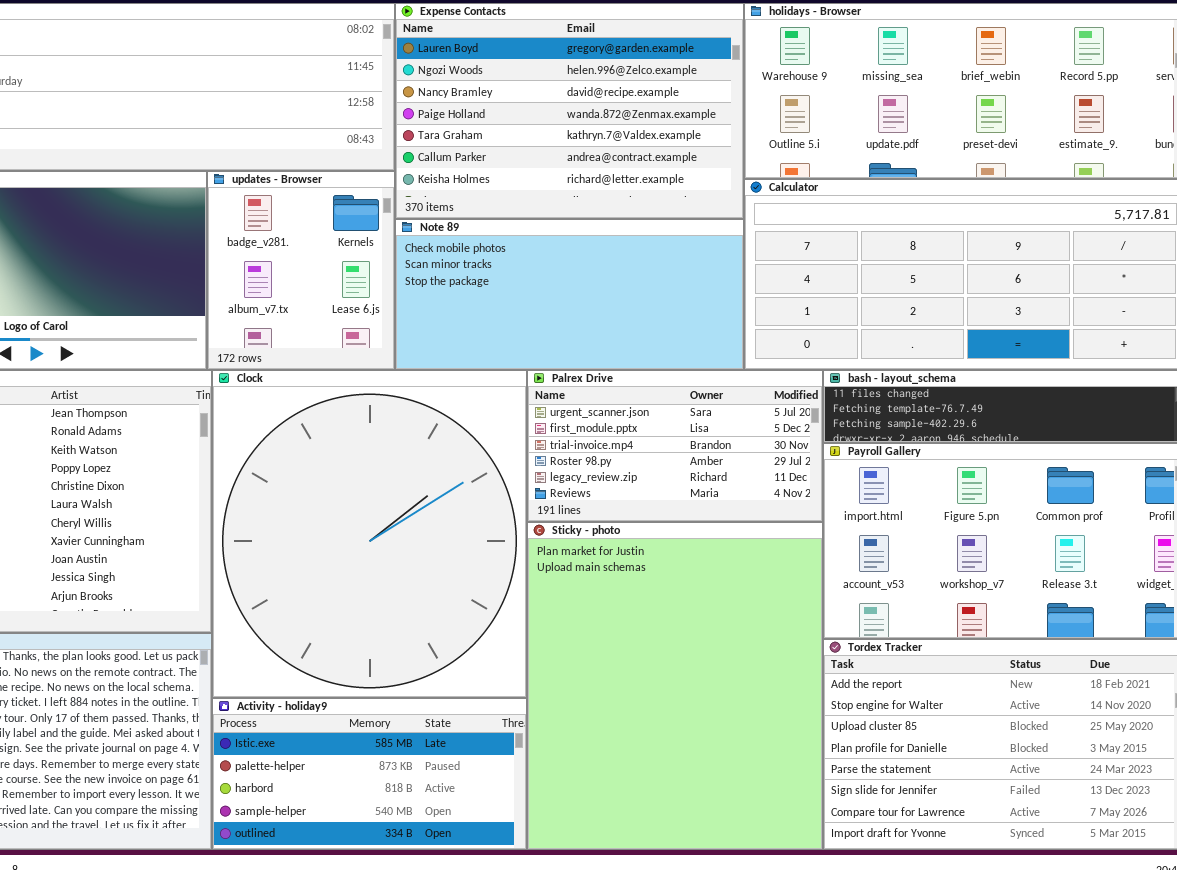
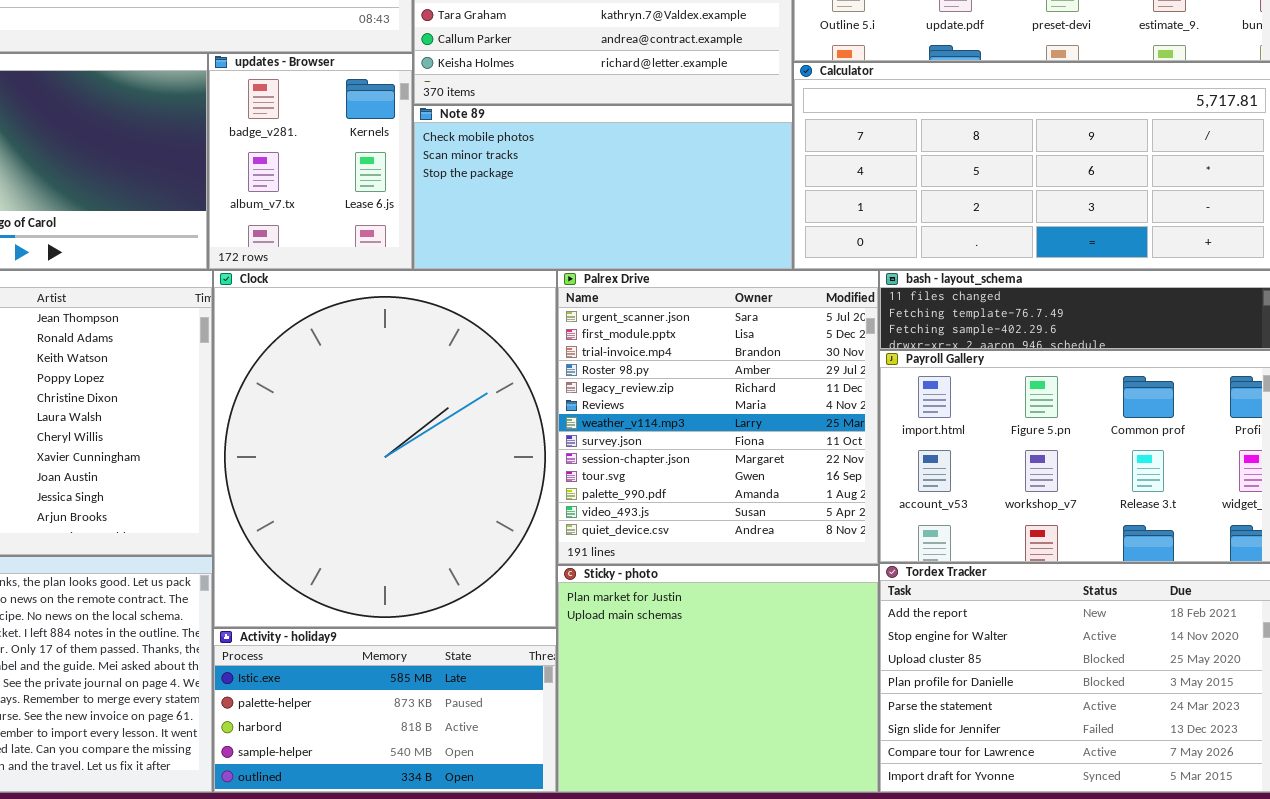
Palrex Drive: [527,370,823,522] -> [557,270,879,565], resized
Sticky - photo: [527,522,823,850] -> [557,565,879,793], resized

